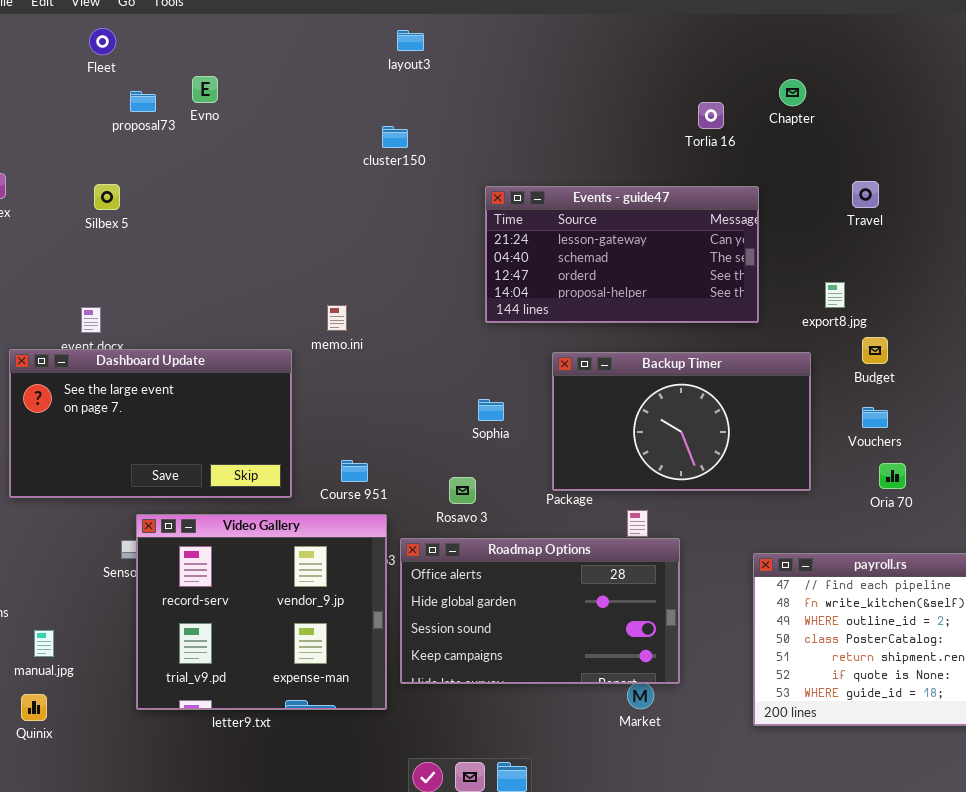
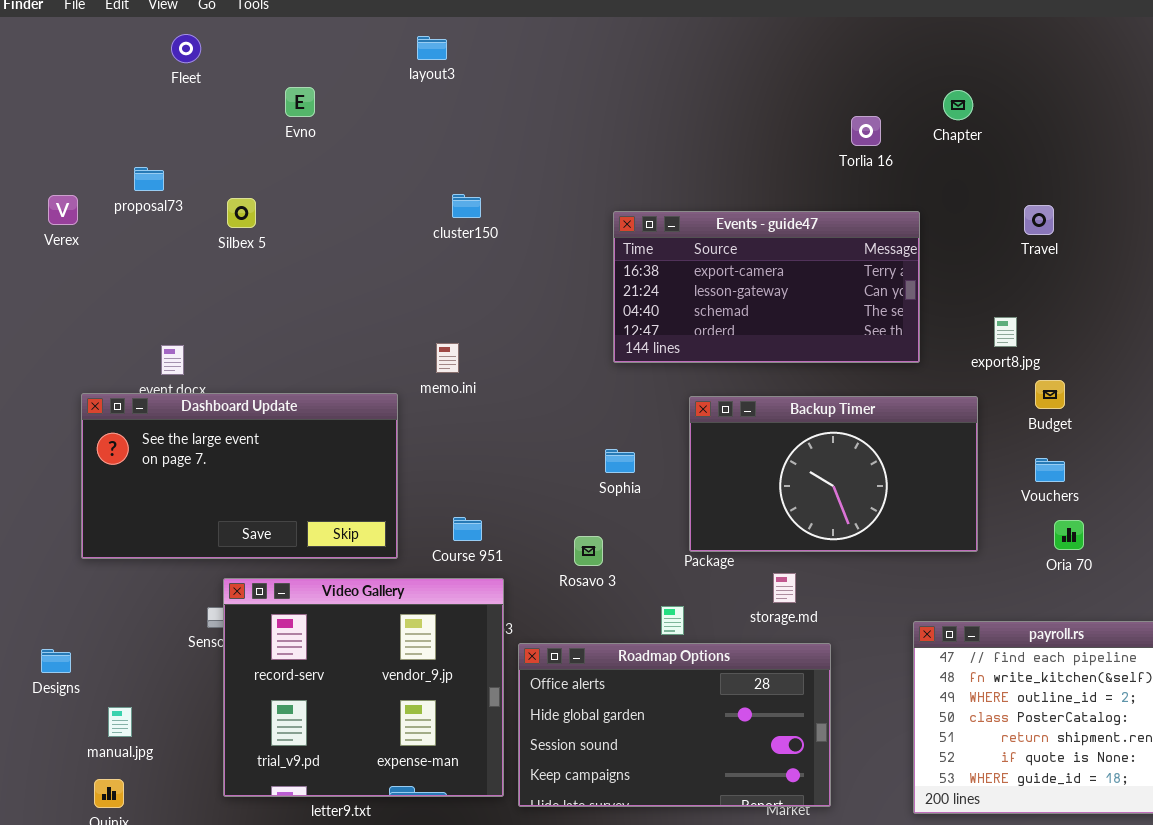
layout3: [397,30,424,51] -> [417,36,447,60], moved
proposal73: [130,91,156,112] -> [134,167,164,191], moved
cluster150: [382,126,408,148] -> [452,194,481,218], moved
Silbex 5: [94,184,120,210] -> [227,198,256,228], moved
Events - guide47: [485,186,759,323] -> [613,211,920,363], scrolled up 1 row
Roadmap Options: [400,538,680,684] -> [518,643,831,807], moved

